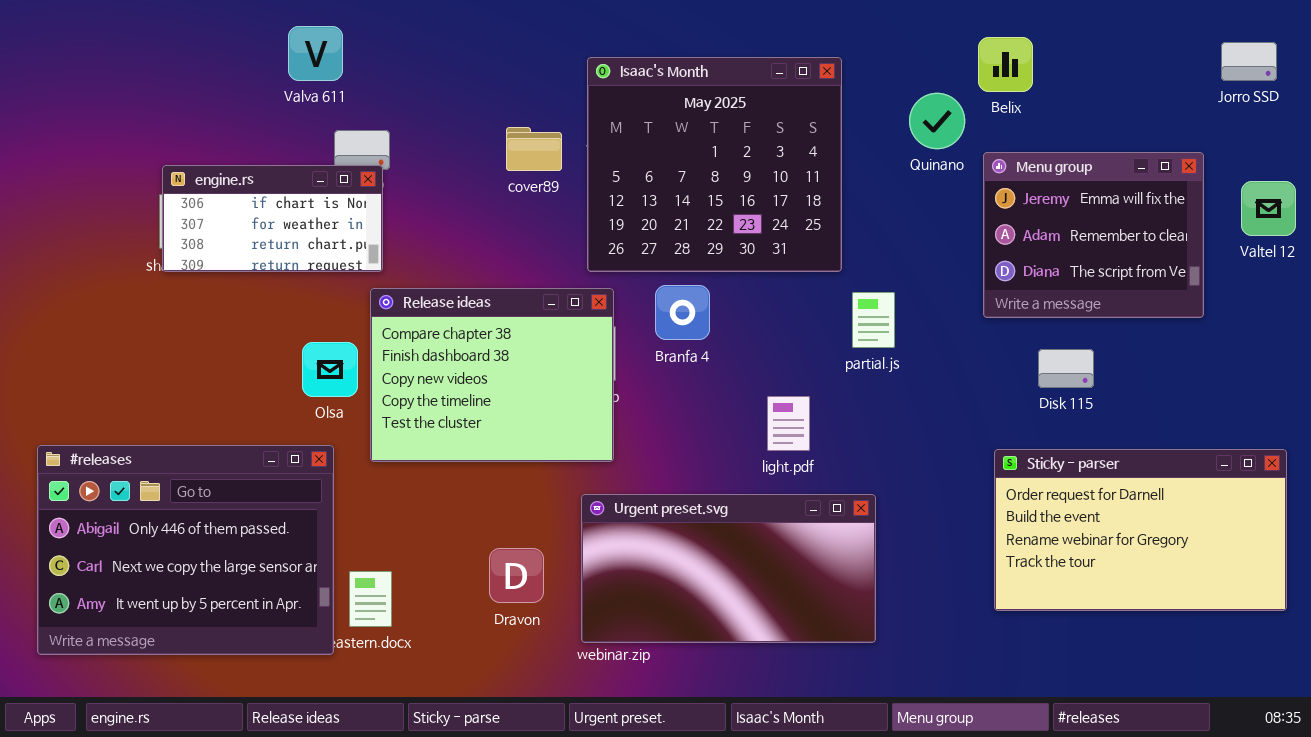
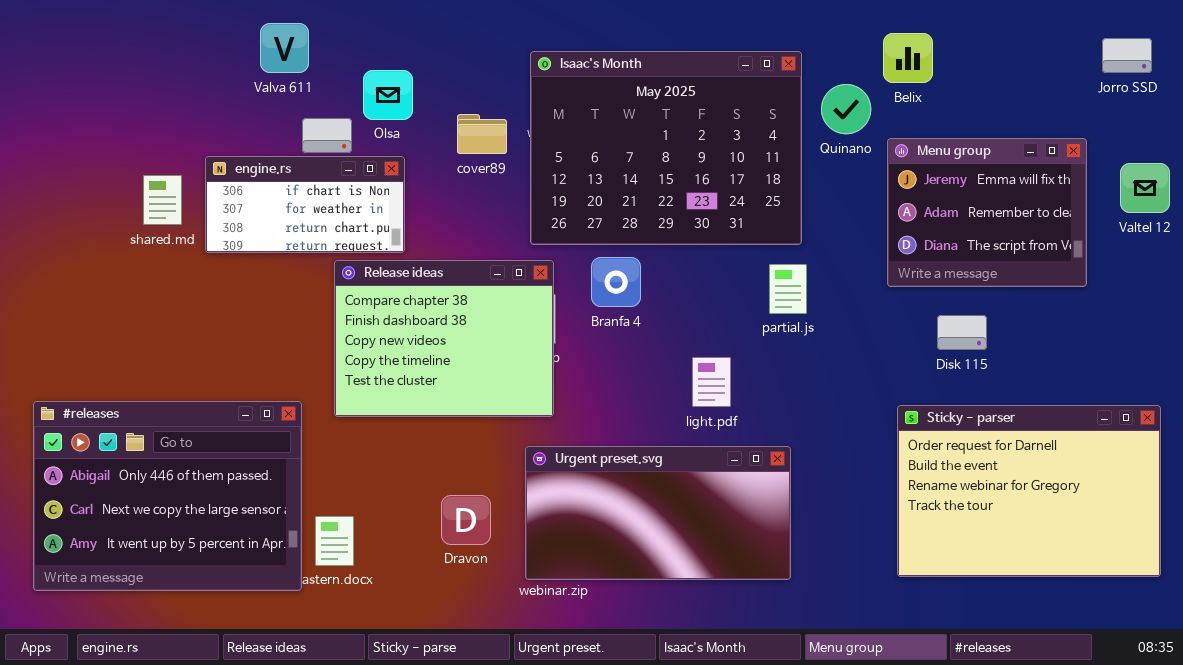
Isaac's Month: [587,57,842,272] -> [530,51,802,245], resized
engine.rs: [162,165,383,272] -> [205,156,405,253], moved
Olsa: [302,342,358,397] -> [363,70,413,120], moved
Sticky - parser: [994,449,1287,611] -> [897,405,1161,577], resized

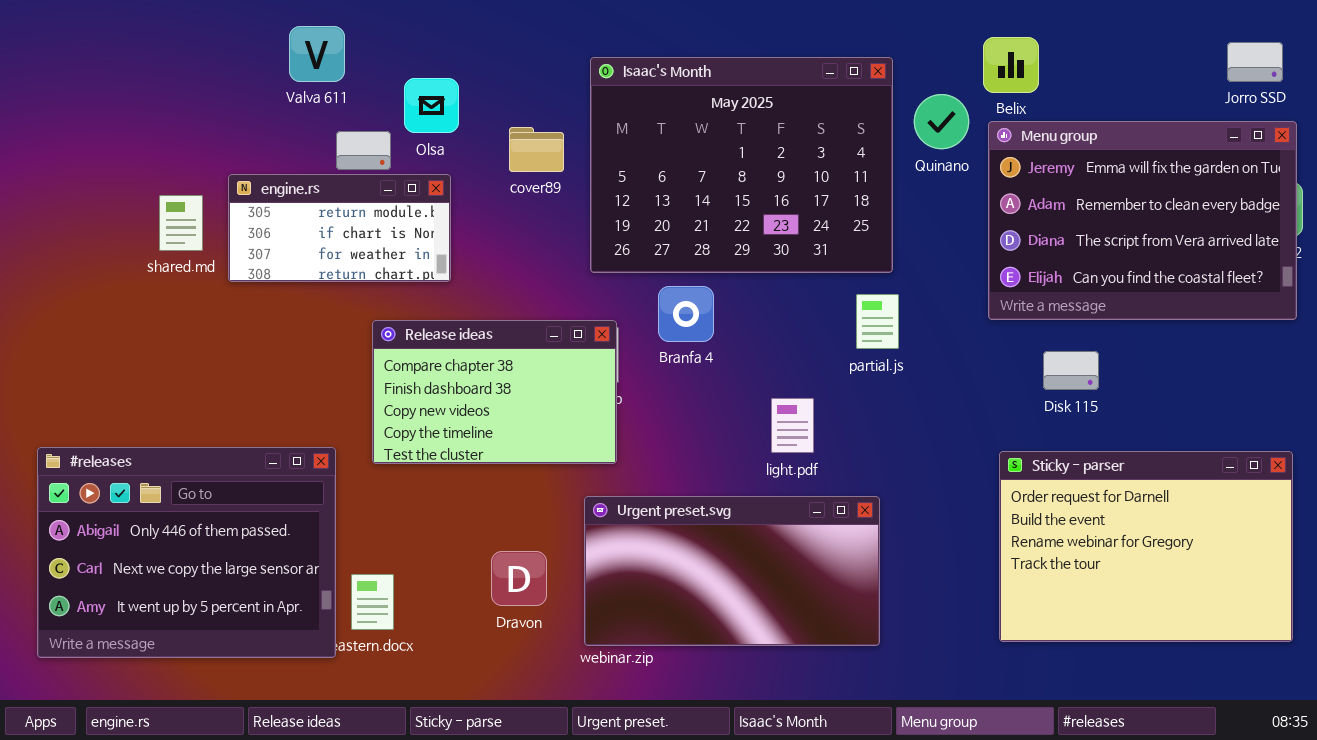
Menu group: [887,138,1087,287] -> [988,121,1297,320], resized
engine.rs: [205,156,405,253] -> [228,174,451,282], scrolled up 1 row
Release ideas: [334,260,554,417] -> [372,320,617,464], resized

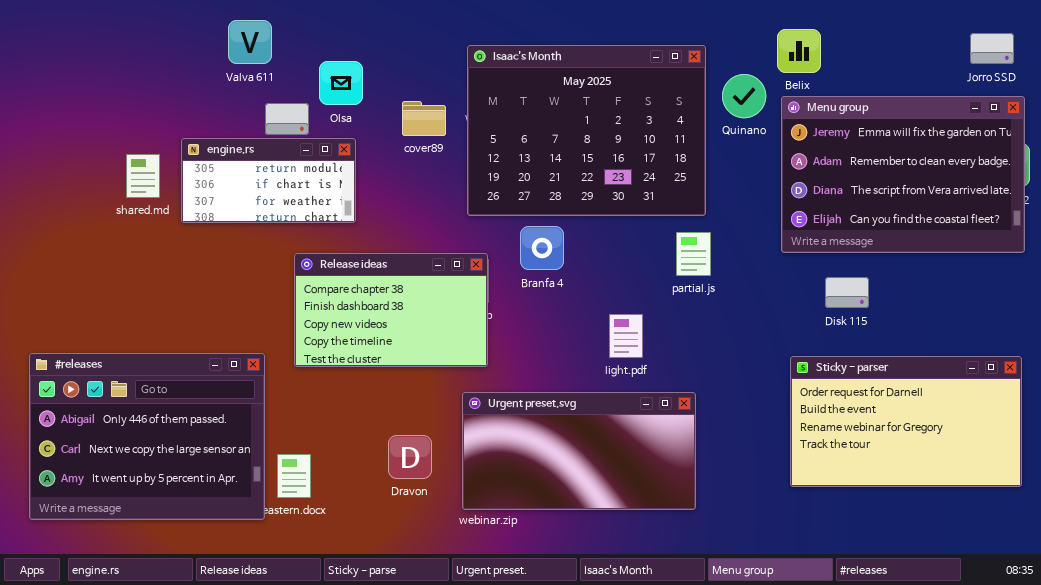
Sticky - parser: [999,451,1293,642] -> [790,356,1022,487], resized

